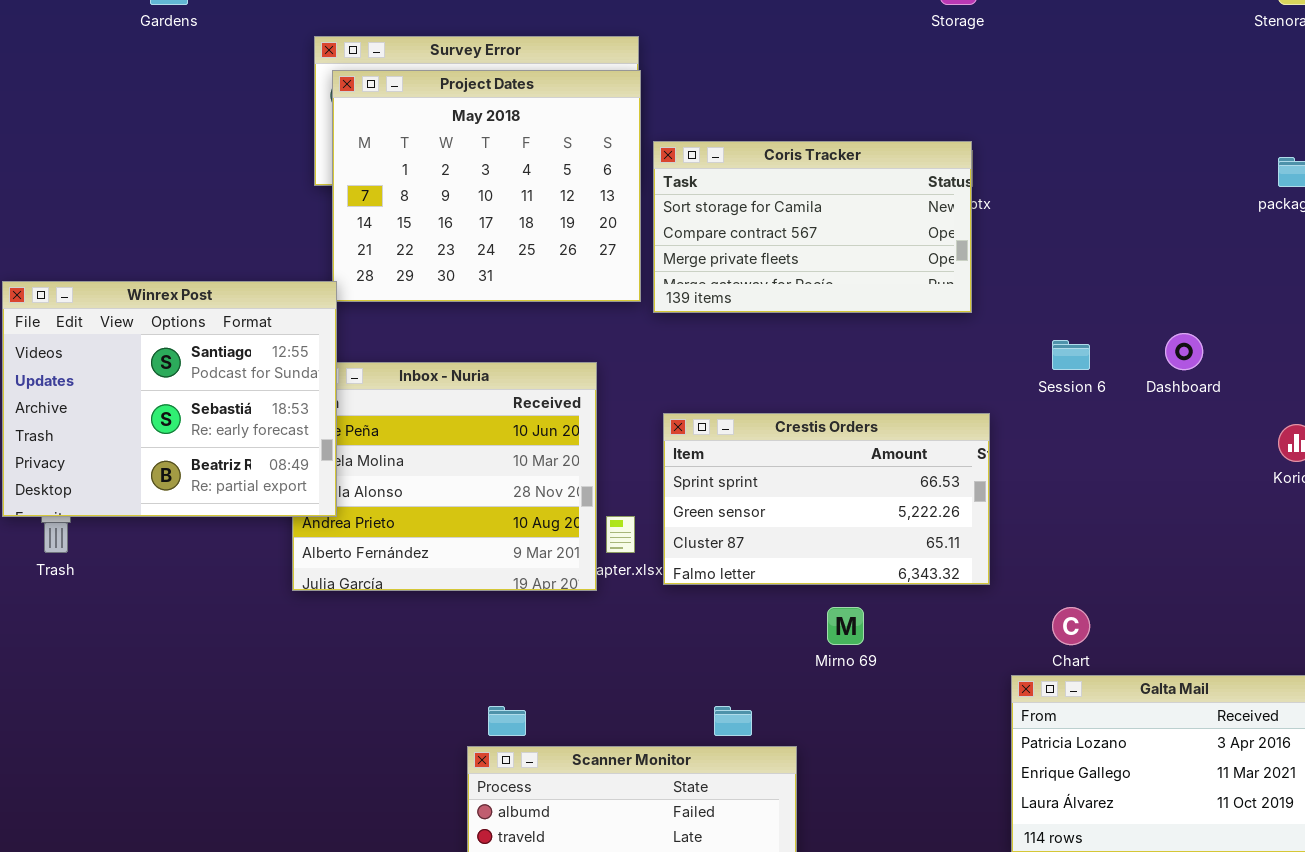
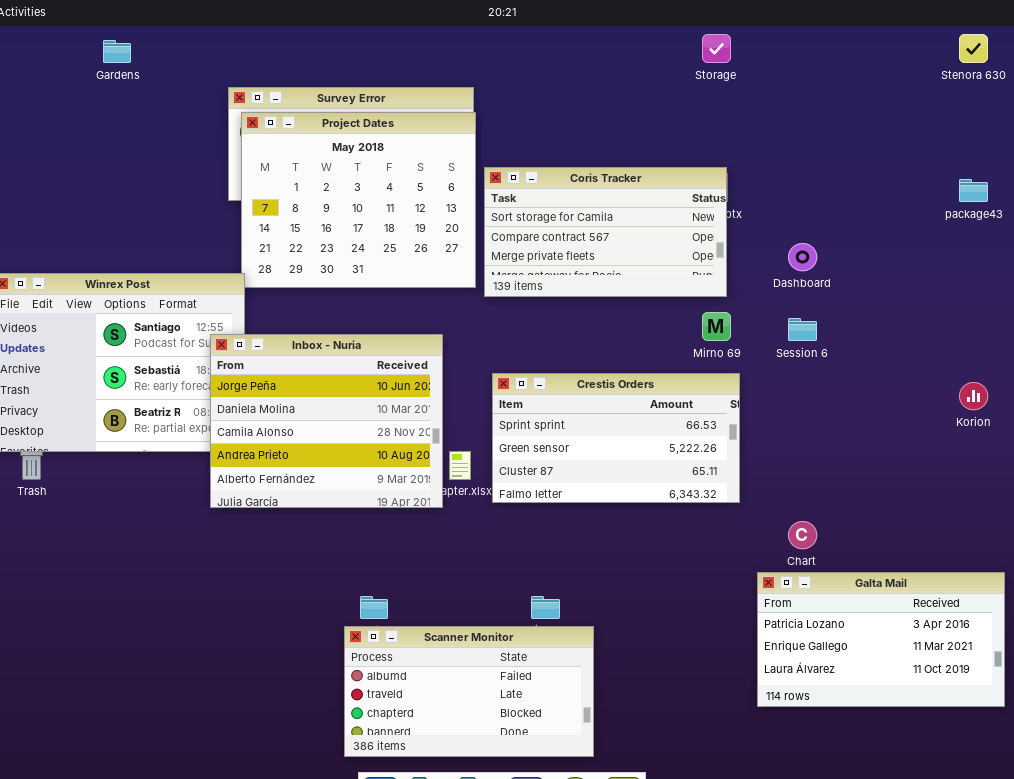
Dashboard: [1165,333,1203,370] -> [788,243,817,271], moved
Inbox - Nuria: [292,362,597,591] -> [210,334,443,508], raised
Mirno 69: [827,607,864,645] -> [702,312,731,341], moved

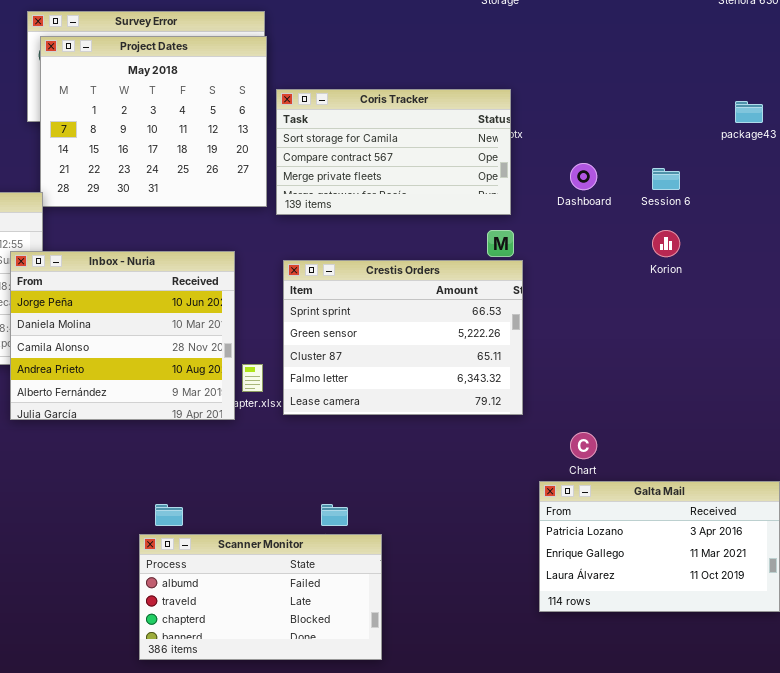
Session 6: [788,318,817,341] -> [652,168,680,190], moved
Crestis Orders: [492,373,740,503] -> [283,260,523,415], resized
Korion: [959,382,988,410] -> [652,230,680,257], moved

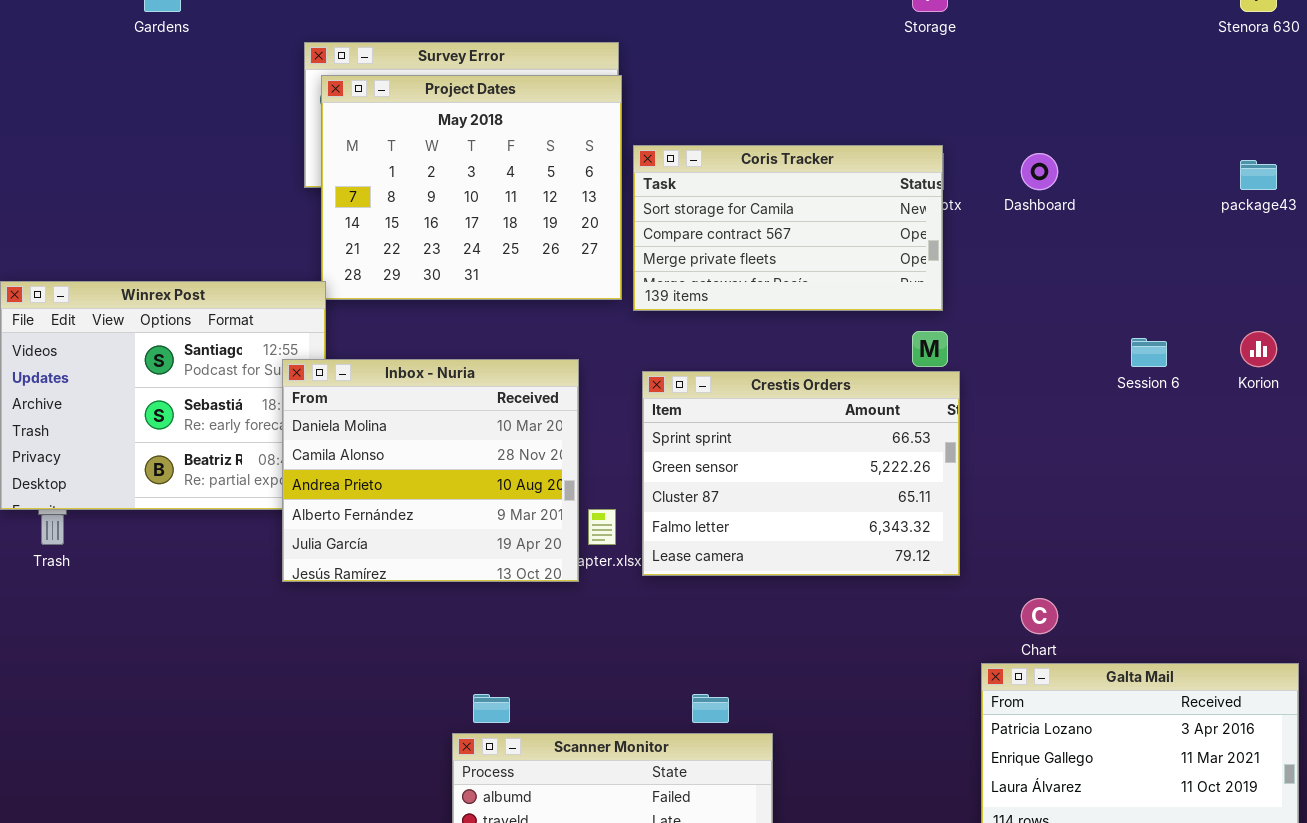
Dashboard: [570,163,597,190] -> [1021,153,1058,190], moved
Session 6: [652,168,680,190] -> [1131,338,1167,367], moved
Korion: [652,230,680,257] -> [1240,331,1277,367], moved
Inbox - Nuria: [10,251,235,420] -> [282,359,579,582], scrolled down 1 row

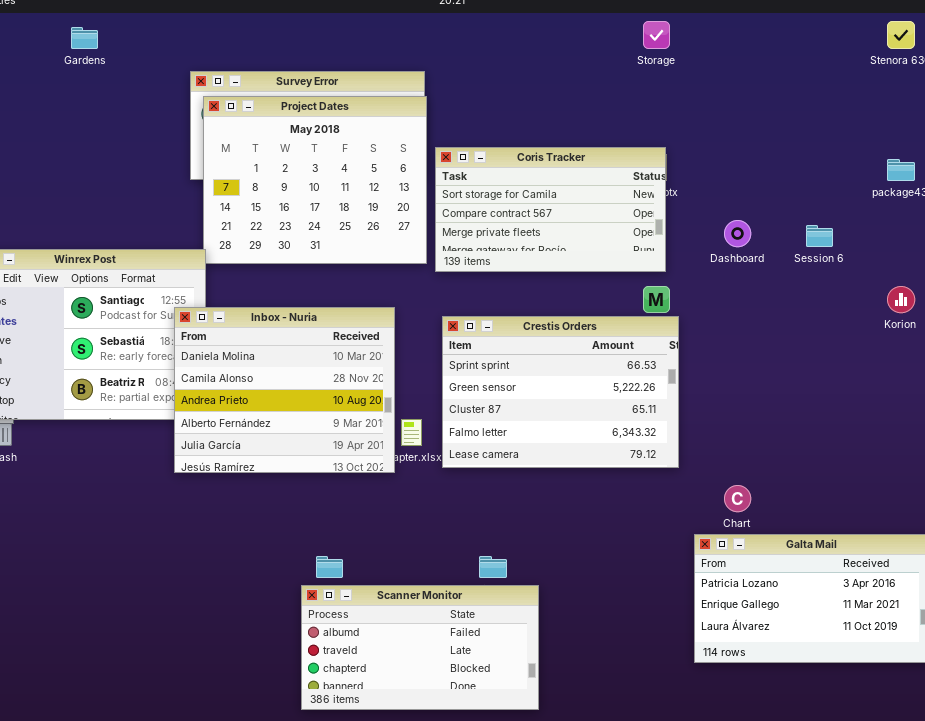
Dashboard: [1021,153,1058,190] -> [724,220,751,247], moved
Session 6: [1131,338,1167,367] -> [806,225,833,247], moved

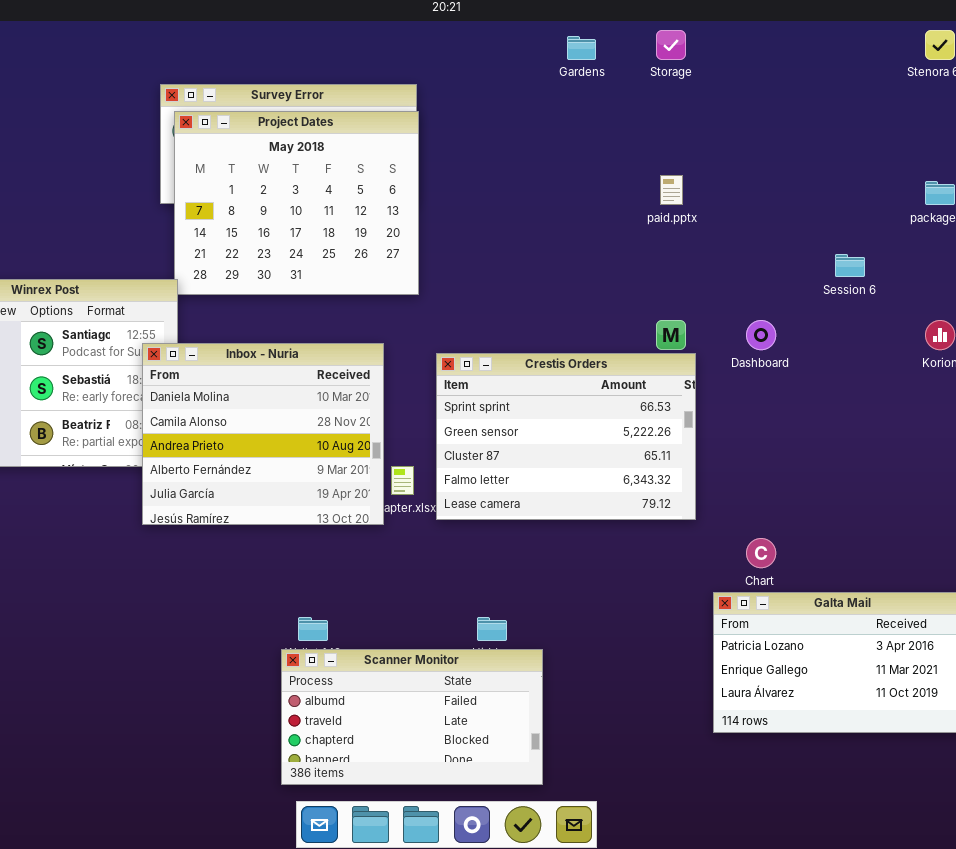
Gardens: [71,27,98,49] -> [567,36,596,60], moved
Coris Tracker: [435,147,666,272] -> none, closed
Dashboard: [724,220,751,247] -> [746,320,776,350], moved

